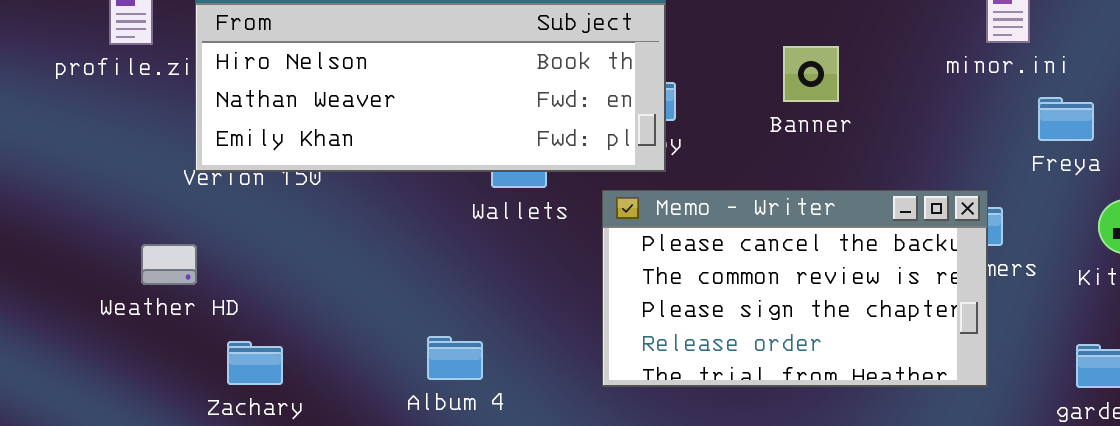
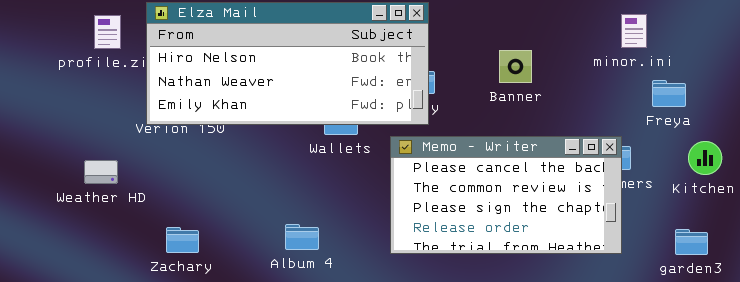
Weather HD: [141,244,197,285] -> [84,160,118,184], moved

